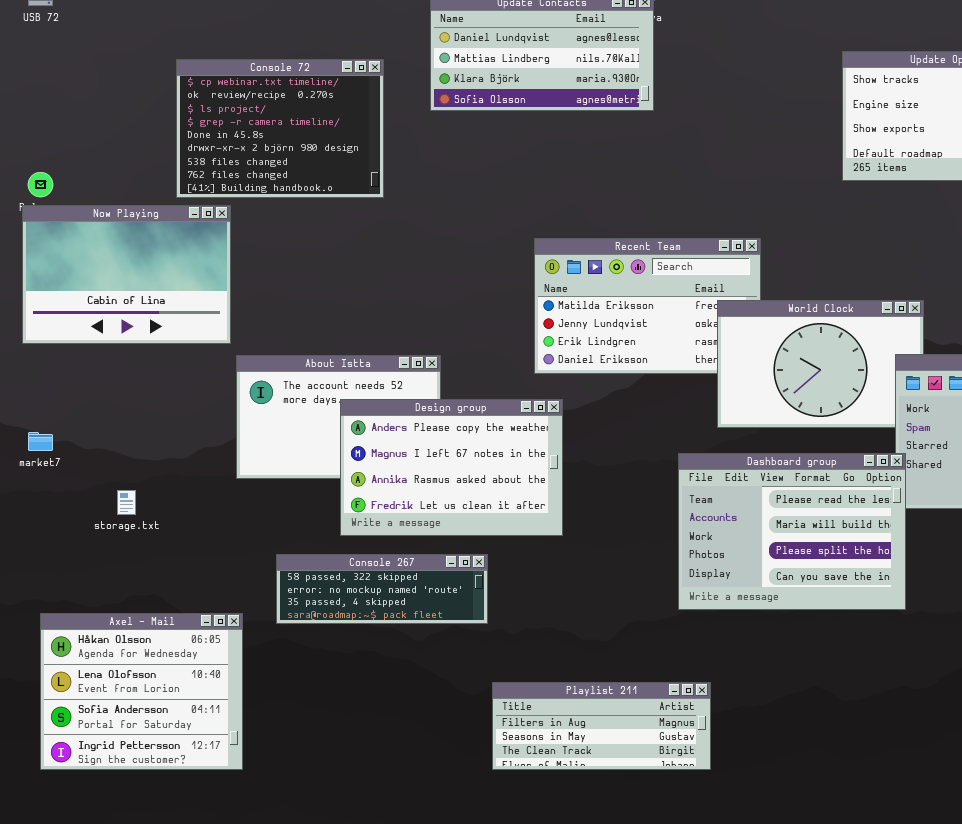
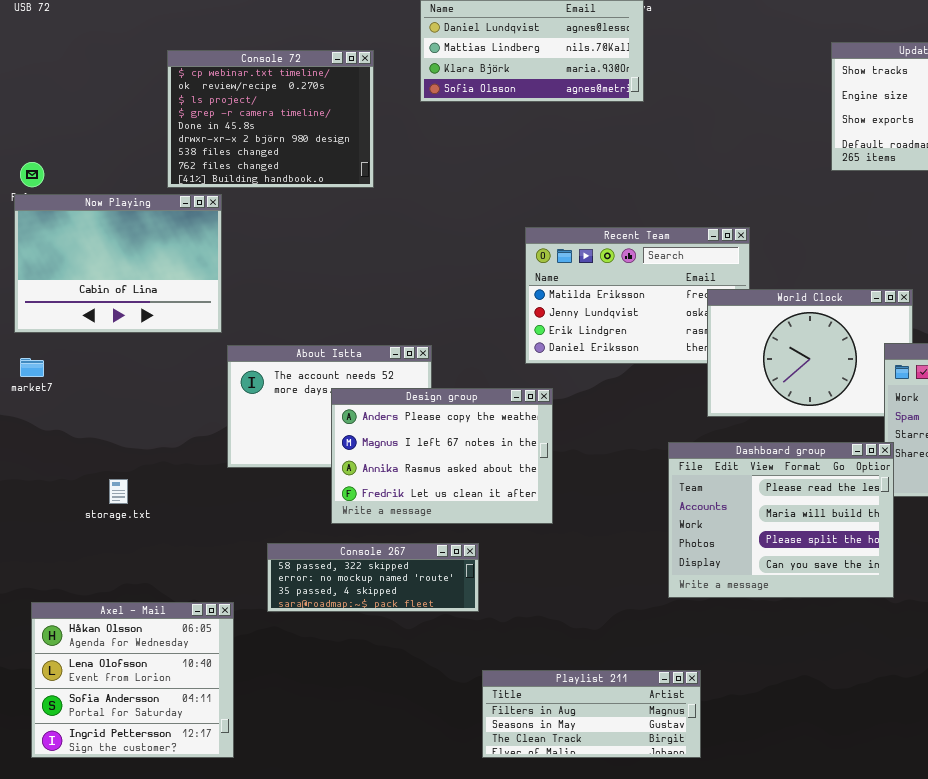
market7: [28,432,53,451] -> [20,358,44,377], moved

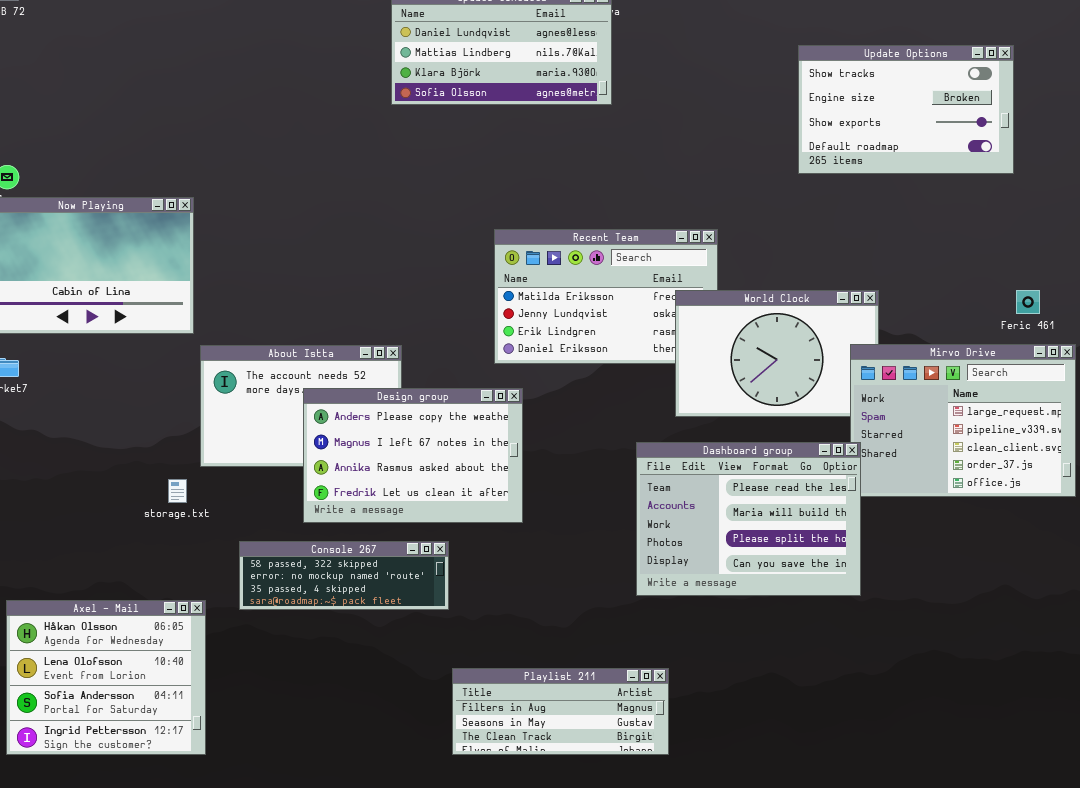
Console 72: [167,50,374,188] -> none, closed
storage.txt: [109,479,128,504] -> [168,479,187,503], moved

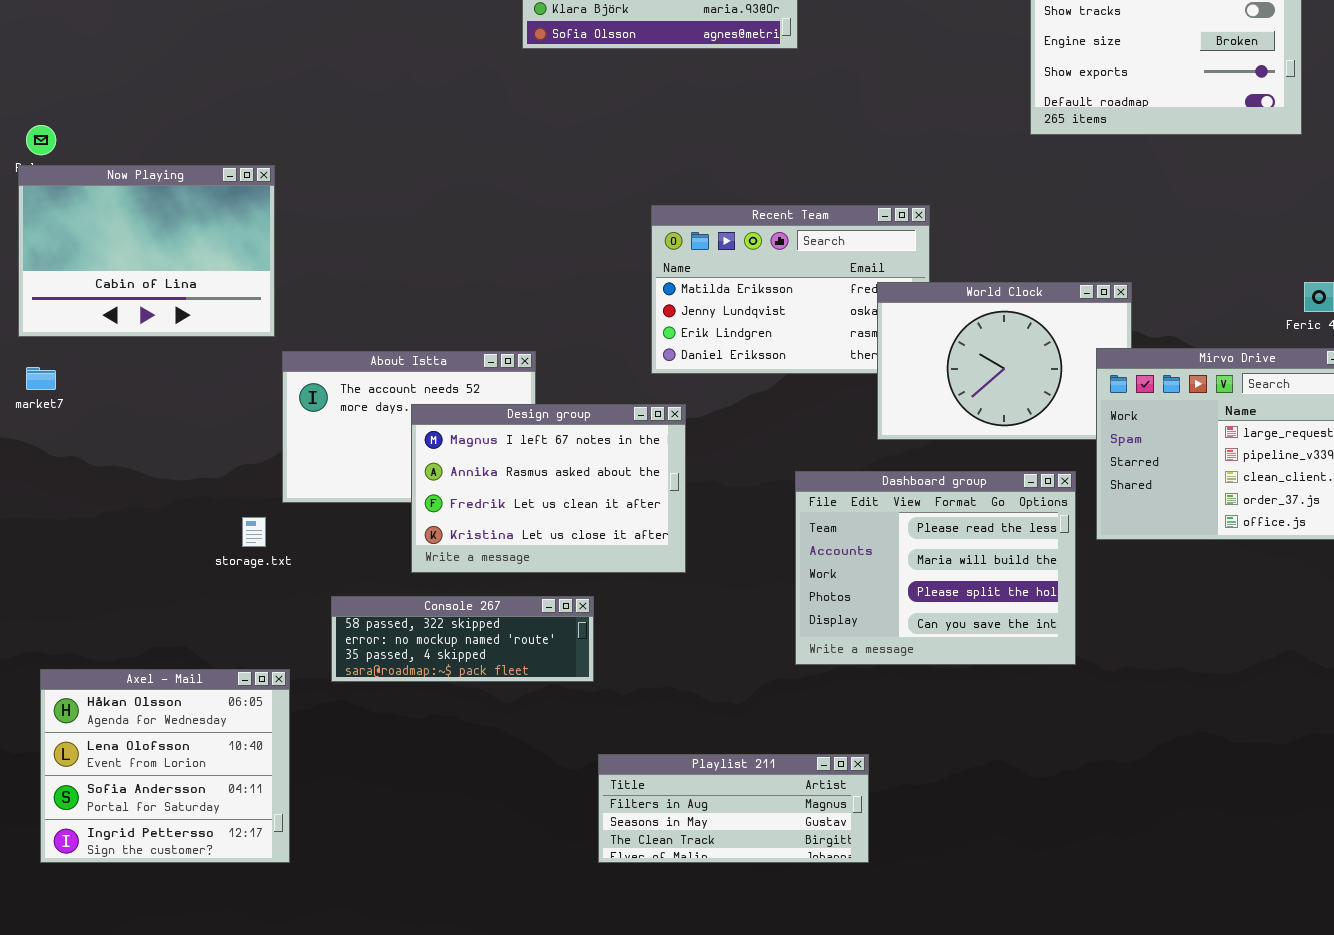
Design group: [303,388,523,523] -> [411,404,686,573], scrolled down 1 row
Dashboard group: [636,442,861,596] -> [795,471,1076,665], moved

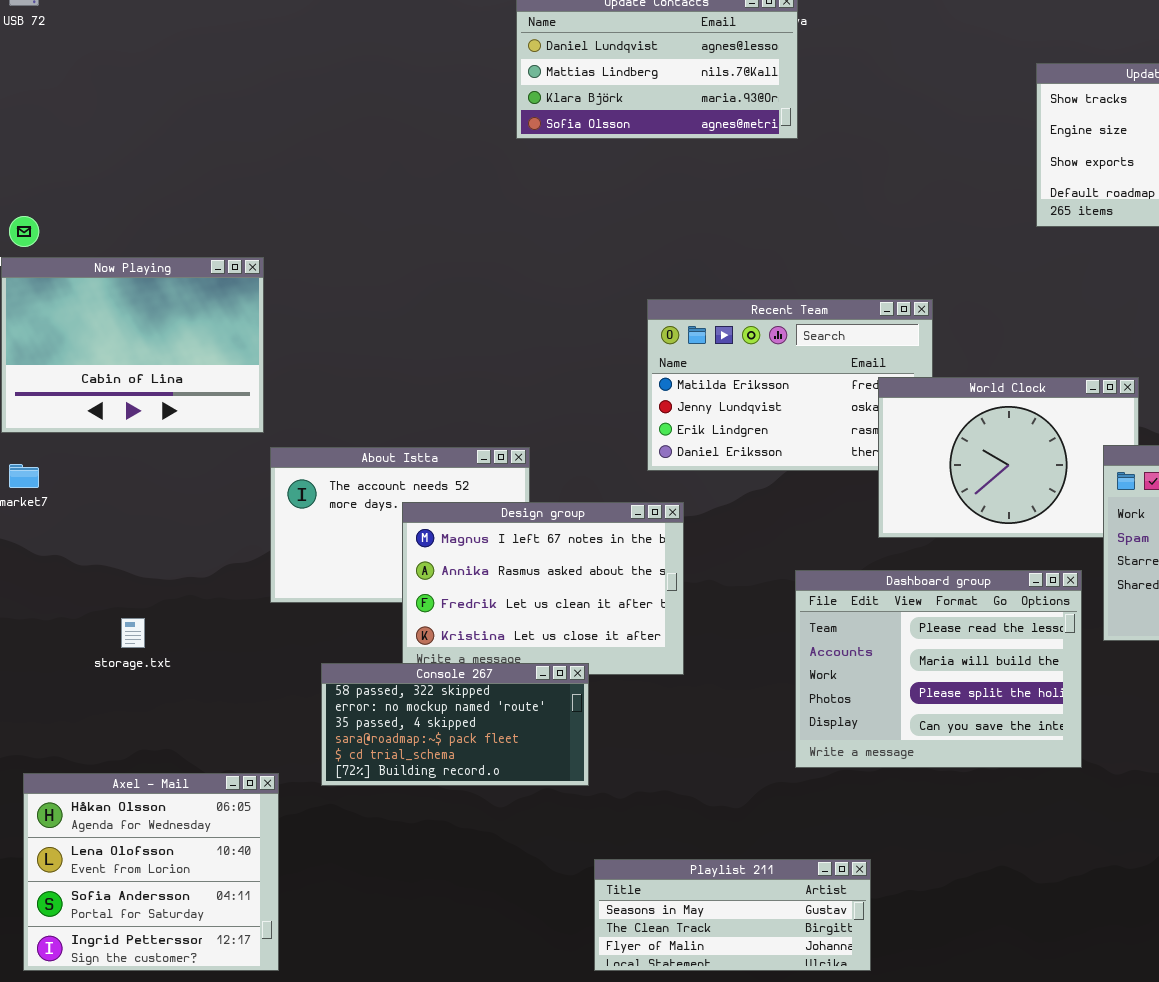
storage.txt: [242,517,266,547] -> [121,618,145,648], moved
Console 267: [331,596,594,682] -> [321,663,589,786], resized
Playlist 211: [598,754,869,863] -> [594,859,871,971], scrolled down 1 row

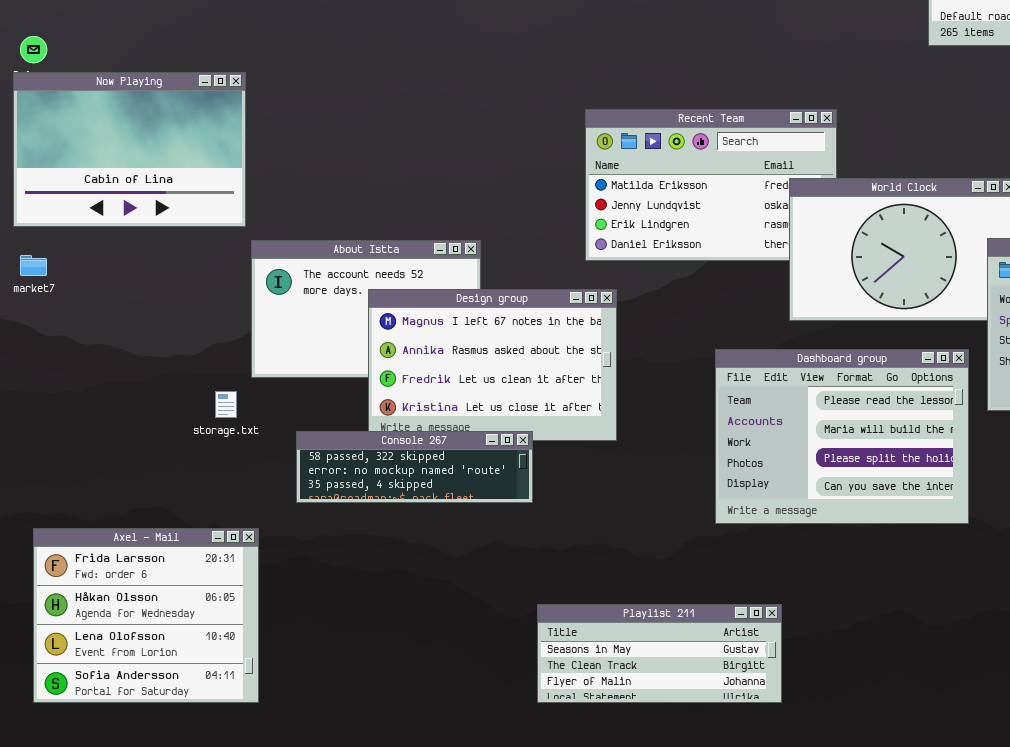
storage.txt: [121,618,145,648] -> [215,391,237,418], moved
Console 267: [321,663,589,786] -> [296,431,533,503], resized
Axel - Mail: [23,773,279,971] -> [33,528,259,703], scrolled up 1 row

